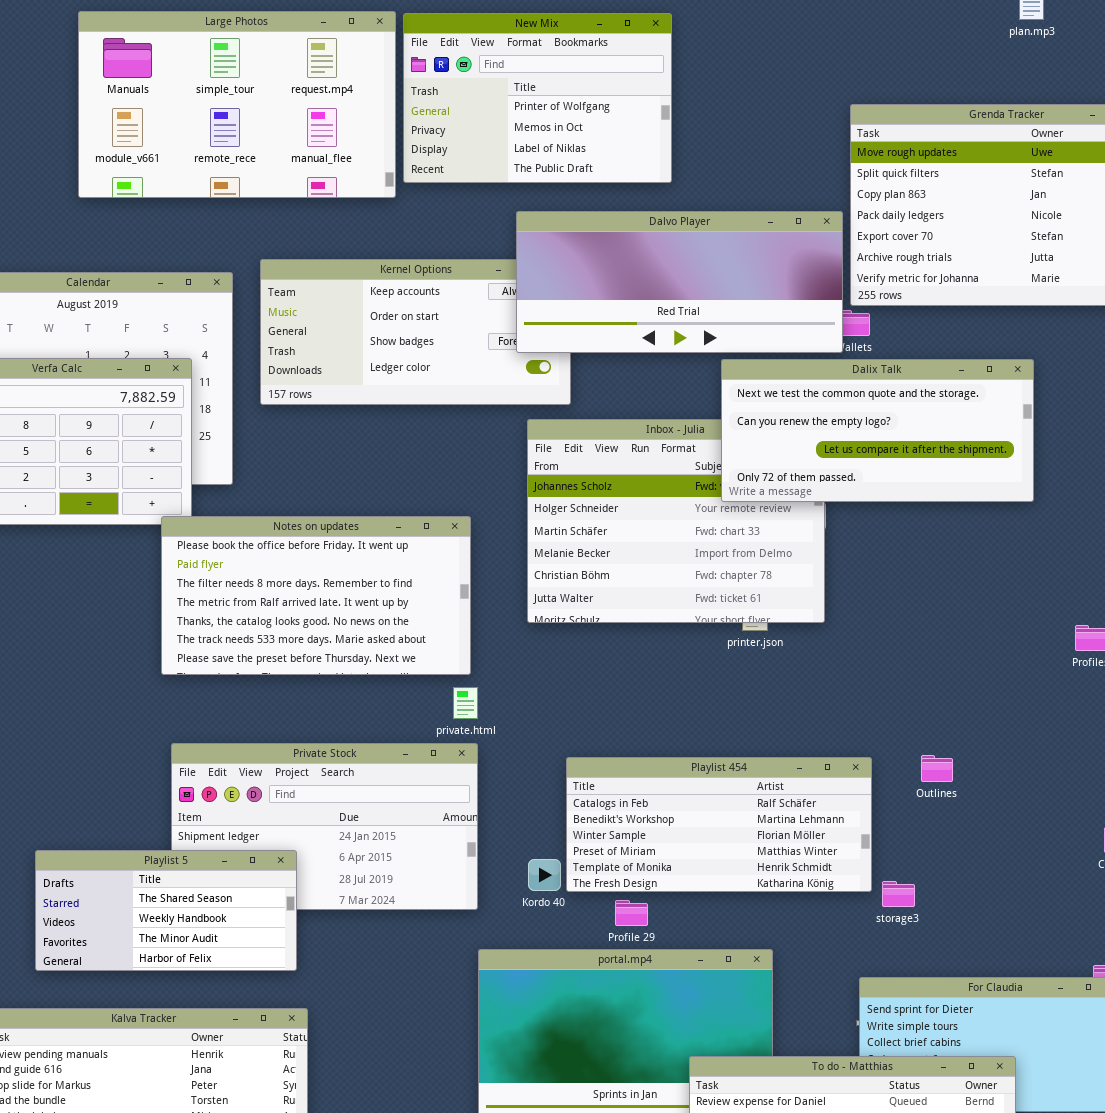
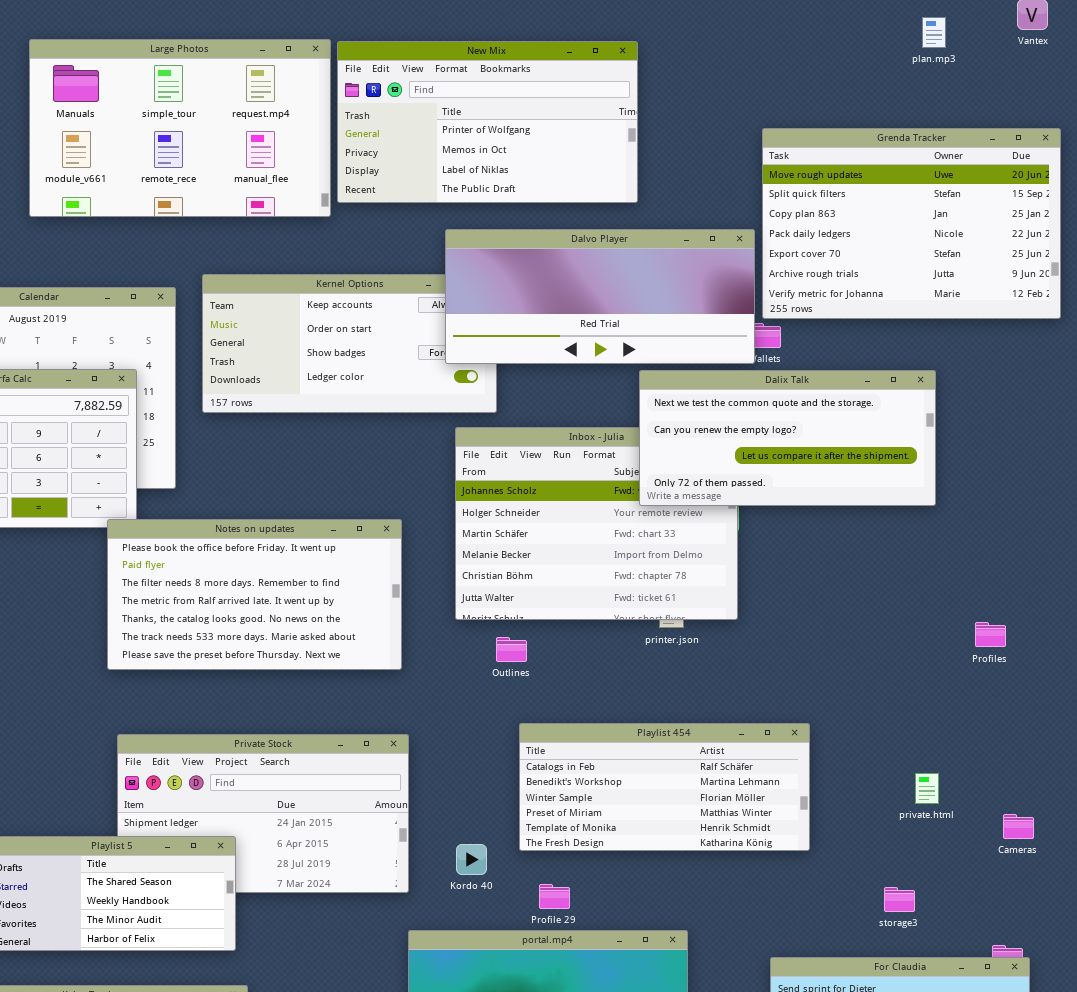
New Mix: [403,13,672,183] -> [337,41,638,203], resized
private.html: [453,687,478,719] -> [915,773,939,804], moved
Outlines: [921,755,953,782] -> [496,637,527,662], moved
Playlist 454: [566,757,872,892] -> [519,723,810,851], moved
storage3: [882,881,915,907] -> [884,887,915,912], moved

